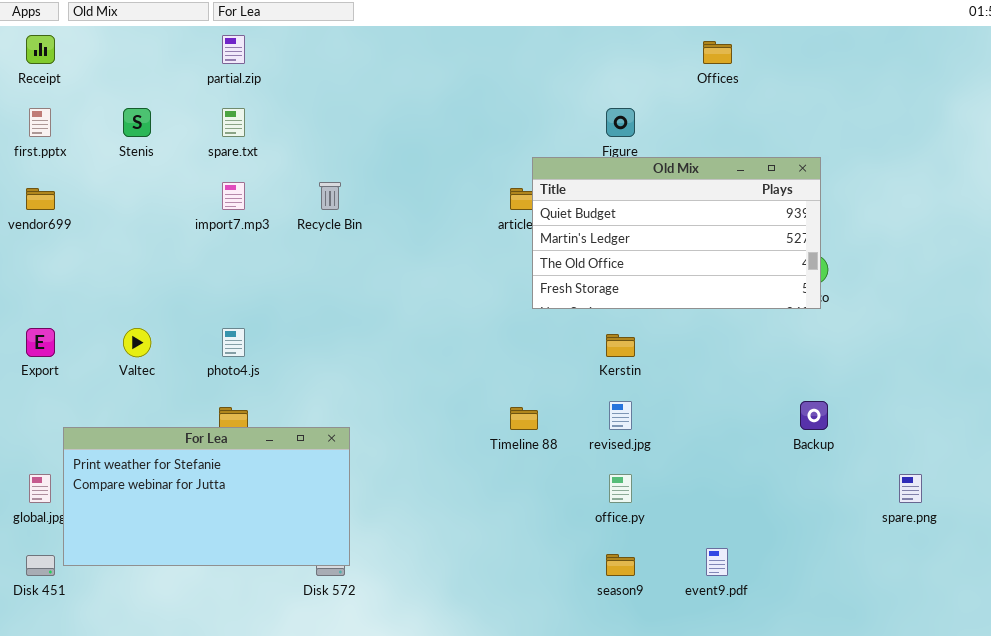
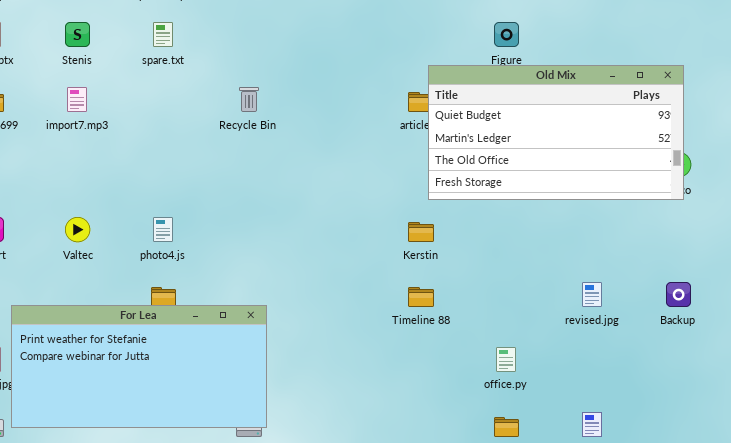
import7.mp3: [222,182,245,210] -> [67,87,87,112], moved
Kerstin: [606,334,635,357] -> [408,222,434,242], moved
revised.jpg: [609,401,632,430] -> [582,282,602,307], moved

